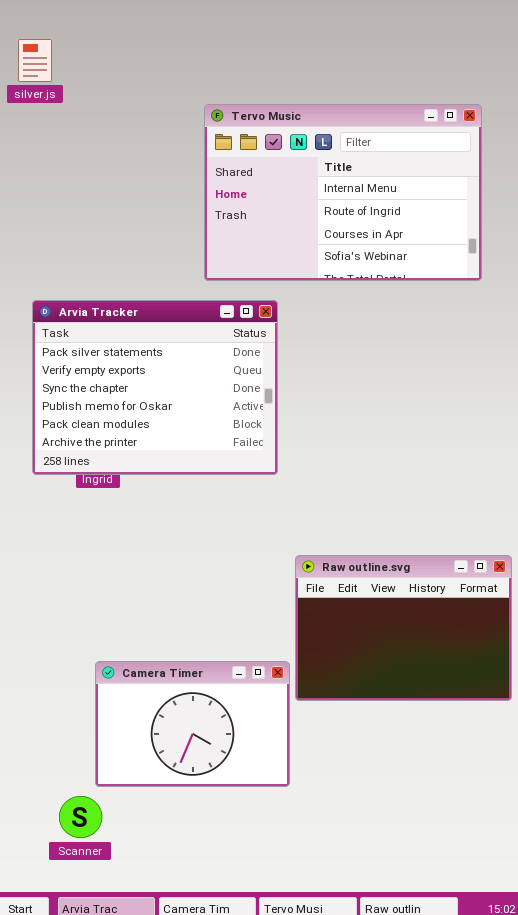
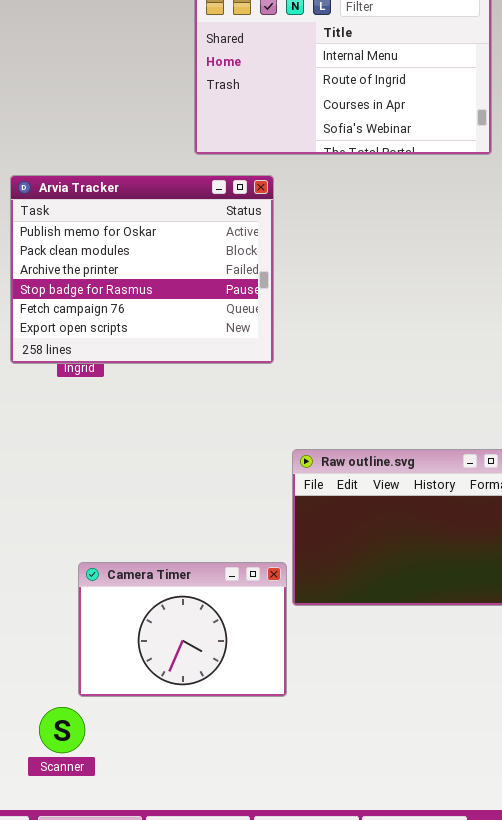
Arvia Tracker: [32,300,278,475] -> [10,175,274,364], scrolled down 3 rows

